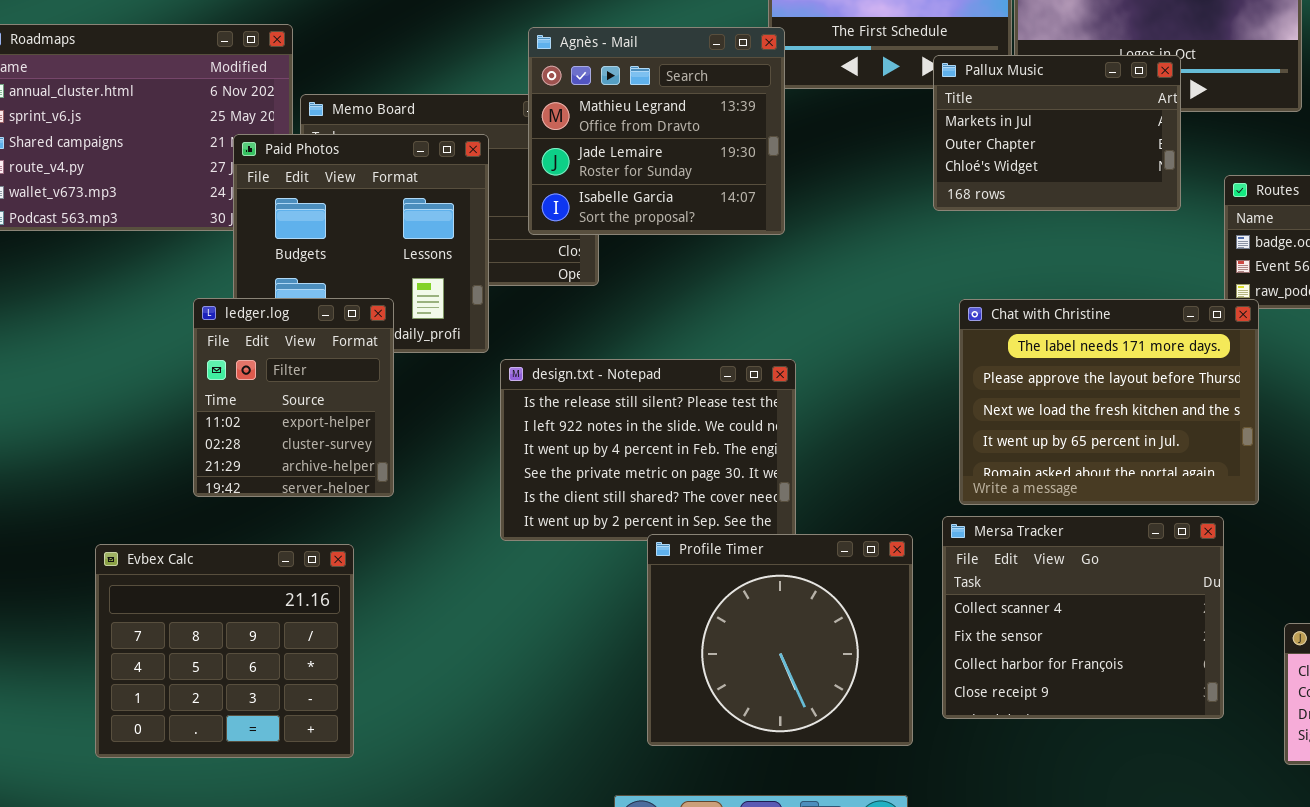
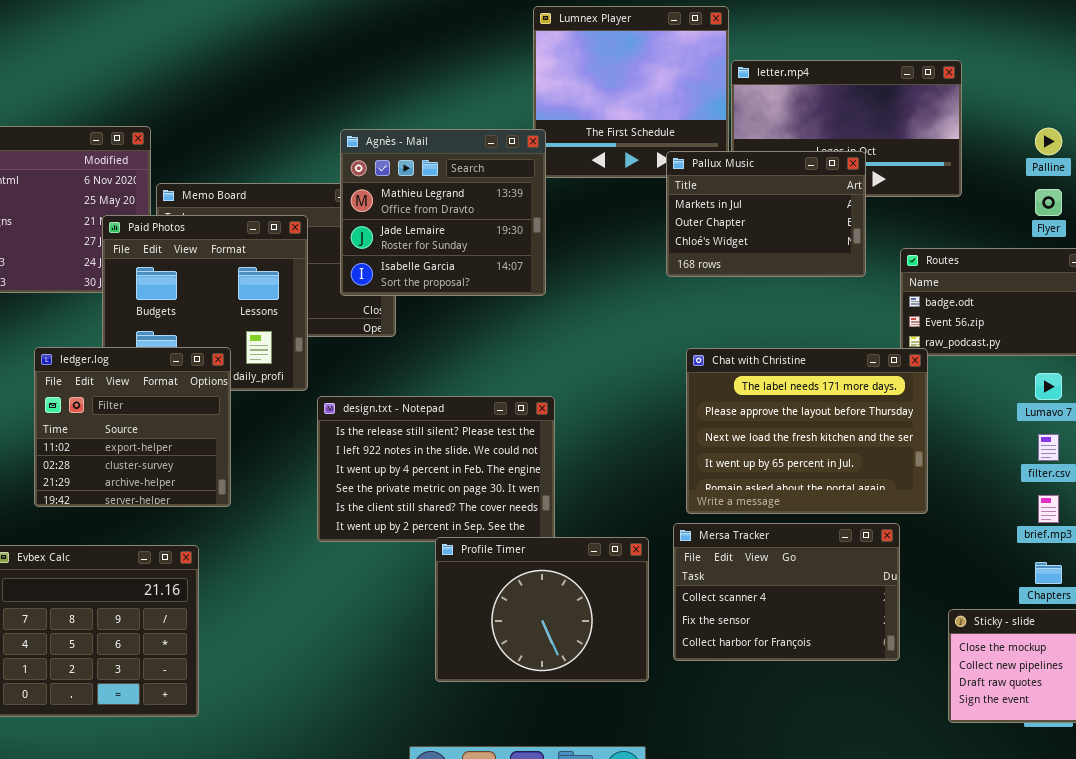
ledger.log: [193,298,394,497] -> [34,347,231,507], resized
Mersa Tracker: [942,516,1224,719] -> [673,523,900,661], resized
Profile Timer: [647,534,913,746] -> [435,537,649,682], resized

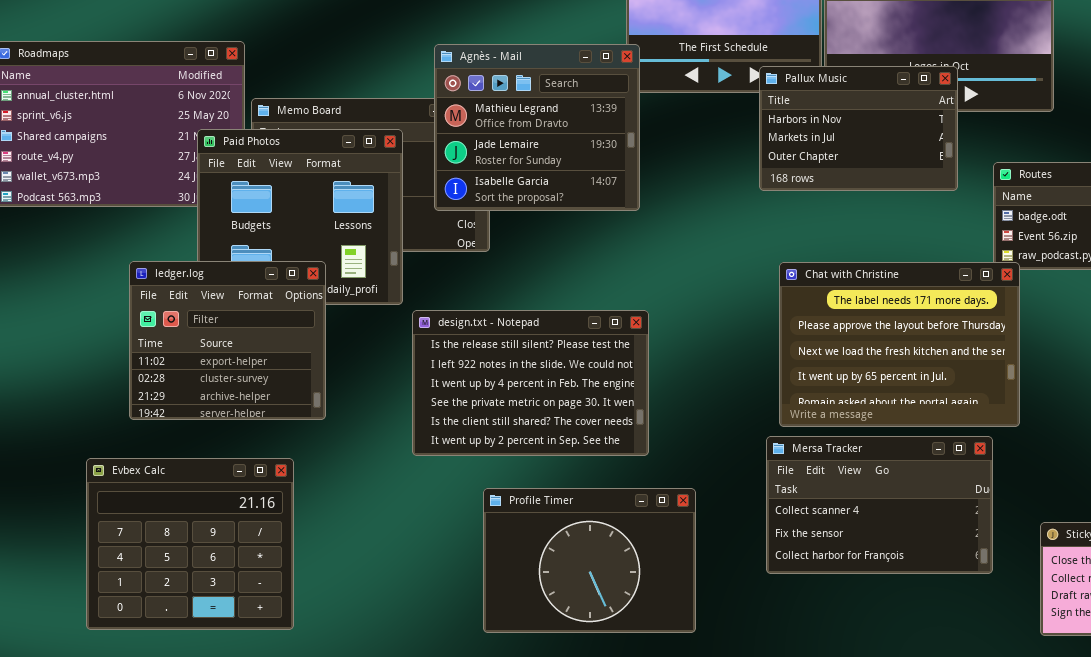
Pallux Music: [666,151,866,277] -> [759,66,958,191], scrolled up 1 row
Profile Timer: [435,537,649,682] -> [483,488,696,633], moved

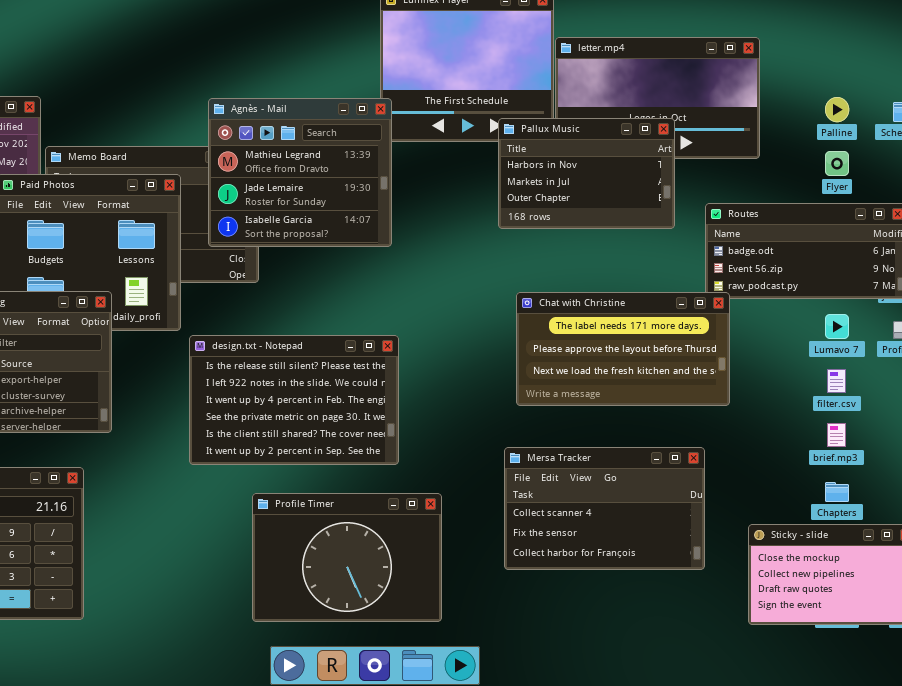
Chat with Christine: [779,262,1020,427] -> [516,292,730,406], resized

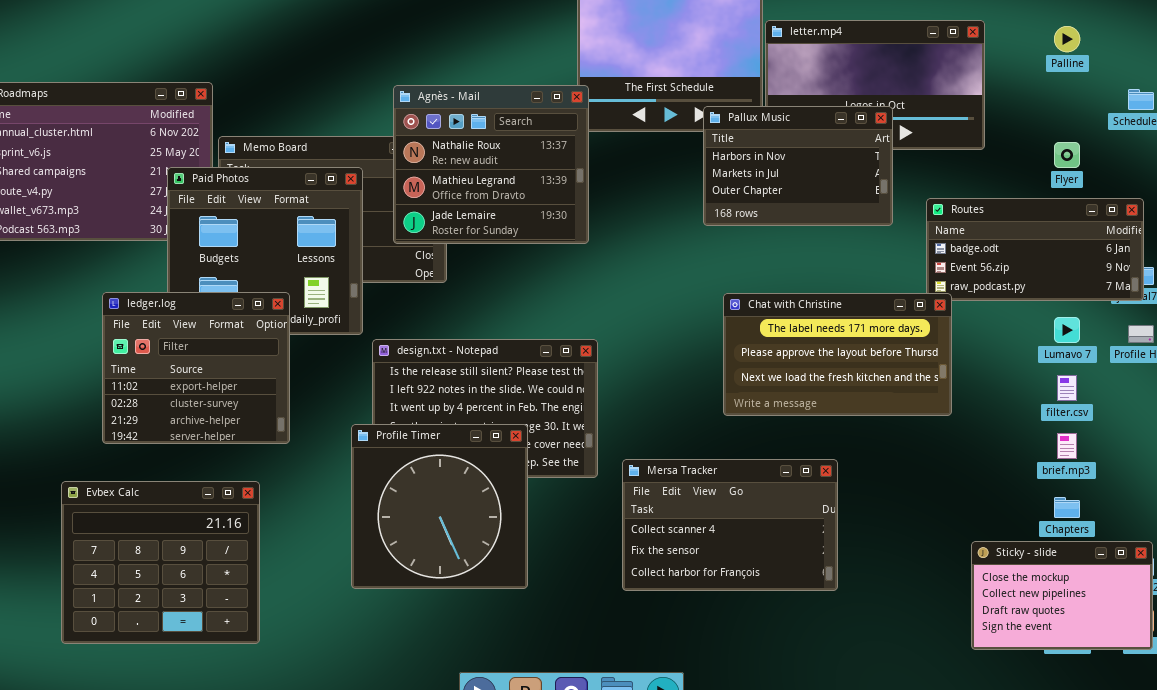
Palline: [825,97,849,122] -> [1054,26,1080,52], moved
Agnès - Mail: [208,98,392,247] -> [393,85,589,244], scrolled up 1 row
Mersa Tracker: [504,447,705,570] -> [622,459,838,591], moved
Profile Timer: [252,493,442,622] -> [351,424,528,589], moved, resized

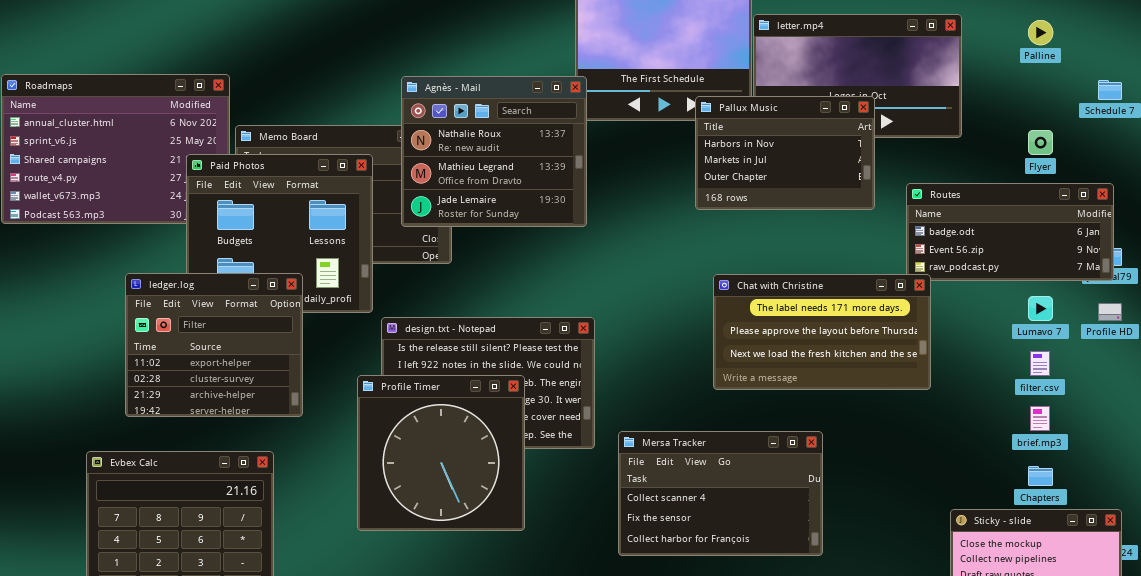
Profile Timer: [351,424,528,589] -> [357,375,525,531], moved

